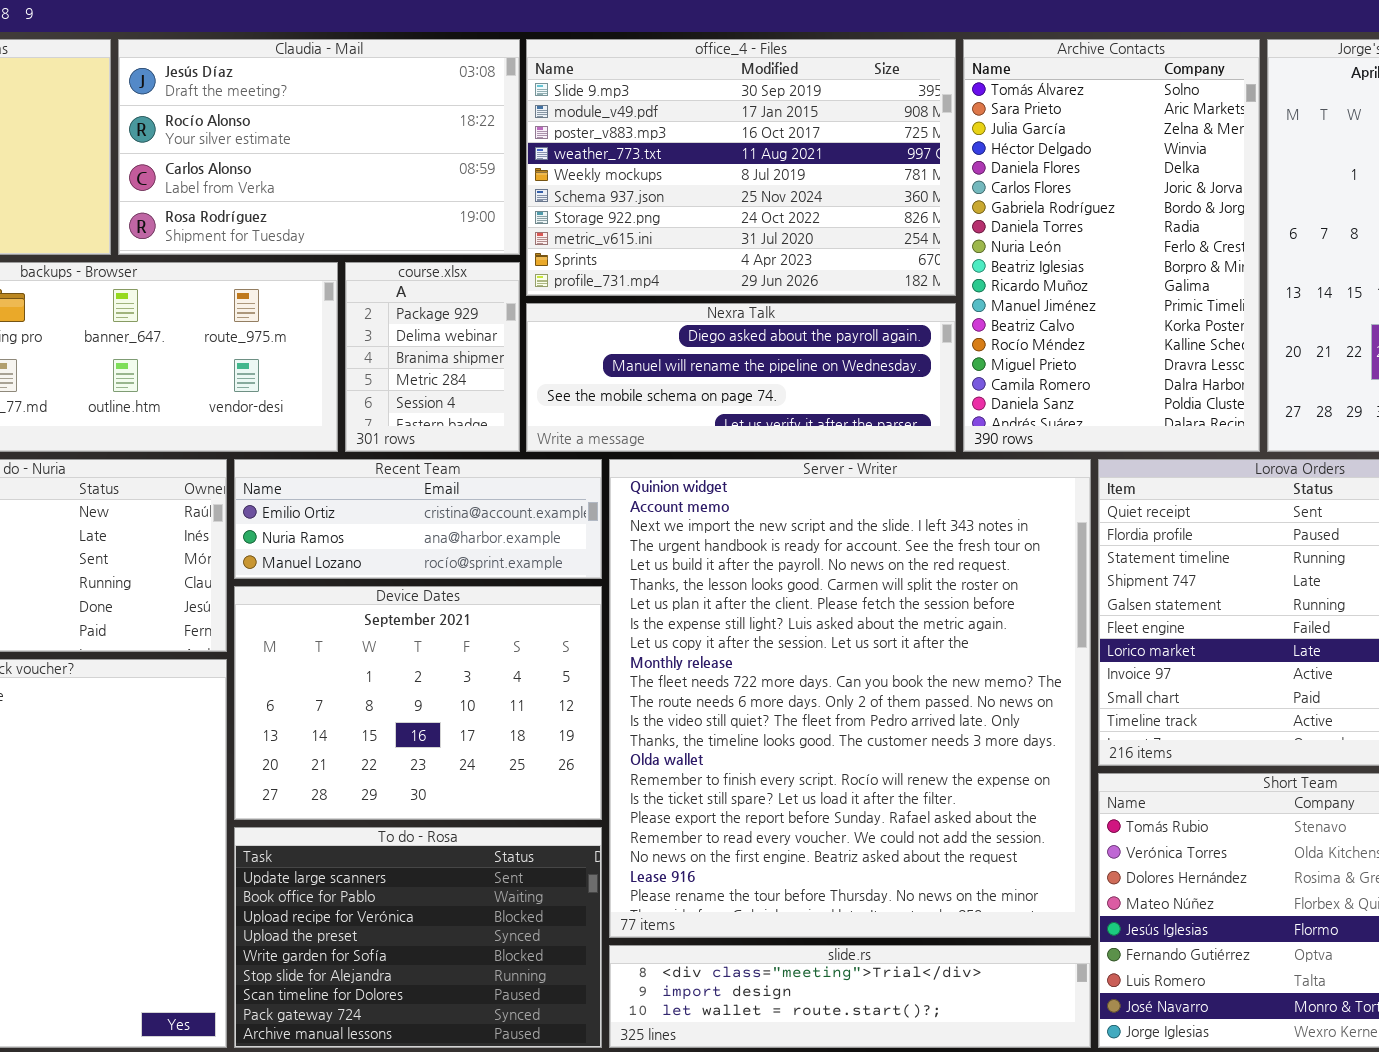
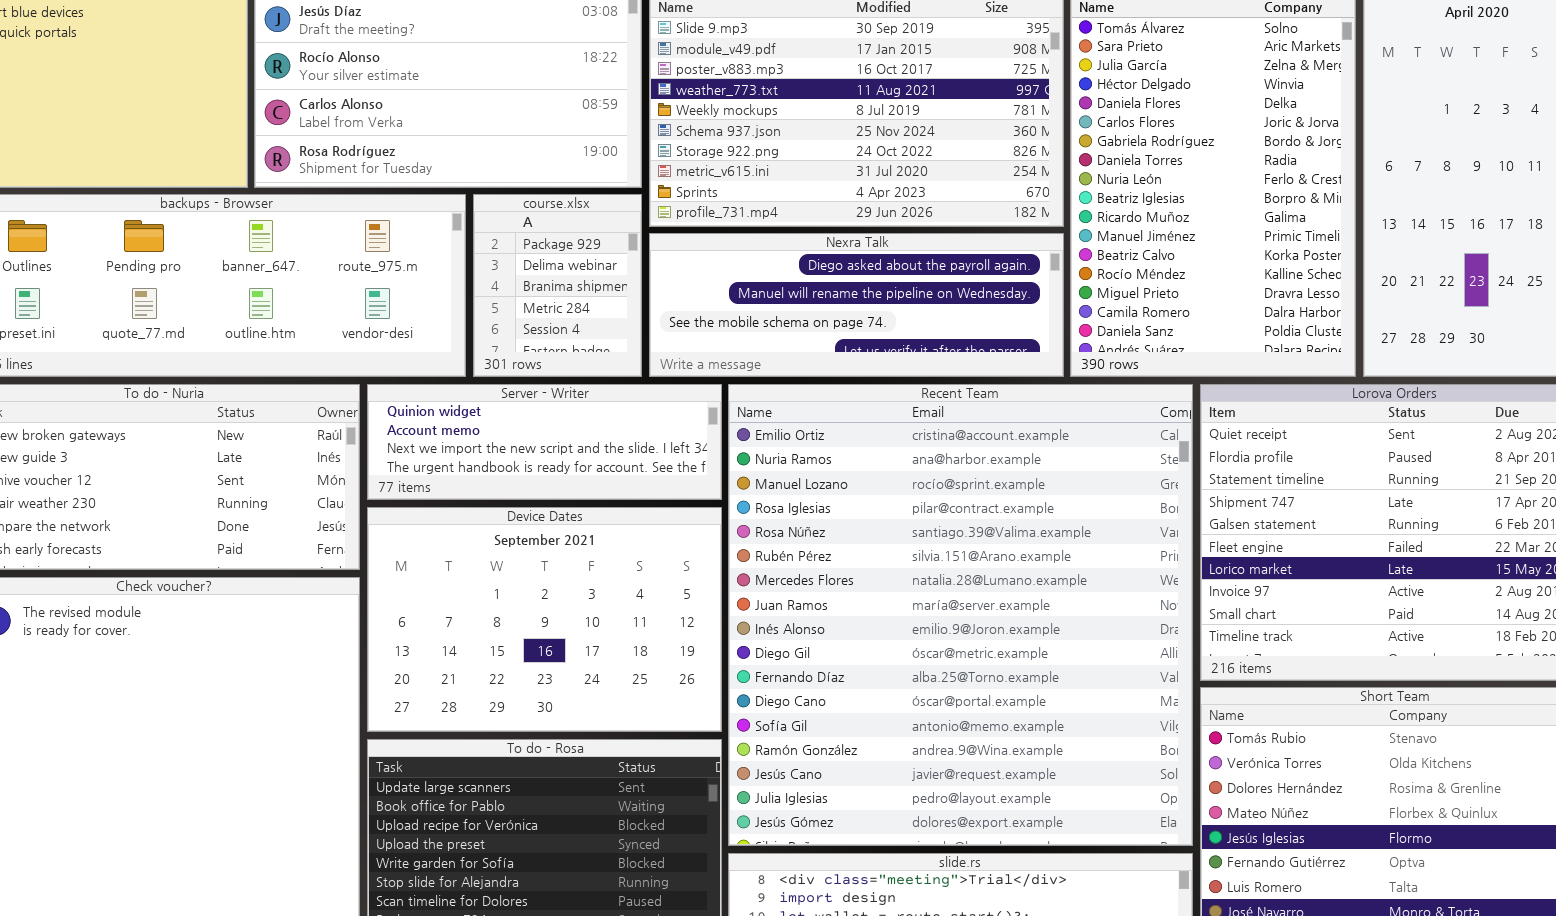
Recent Team: [234,459,602,579] -> [728,384,1193,846], moved, resized
Server - Writer: [609,459,1091,938] -> [367,384,722,500], moved, resized

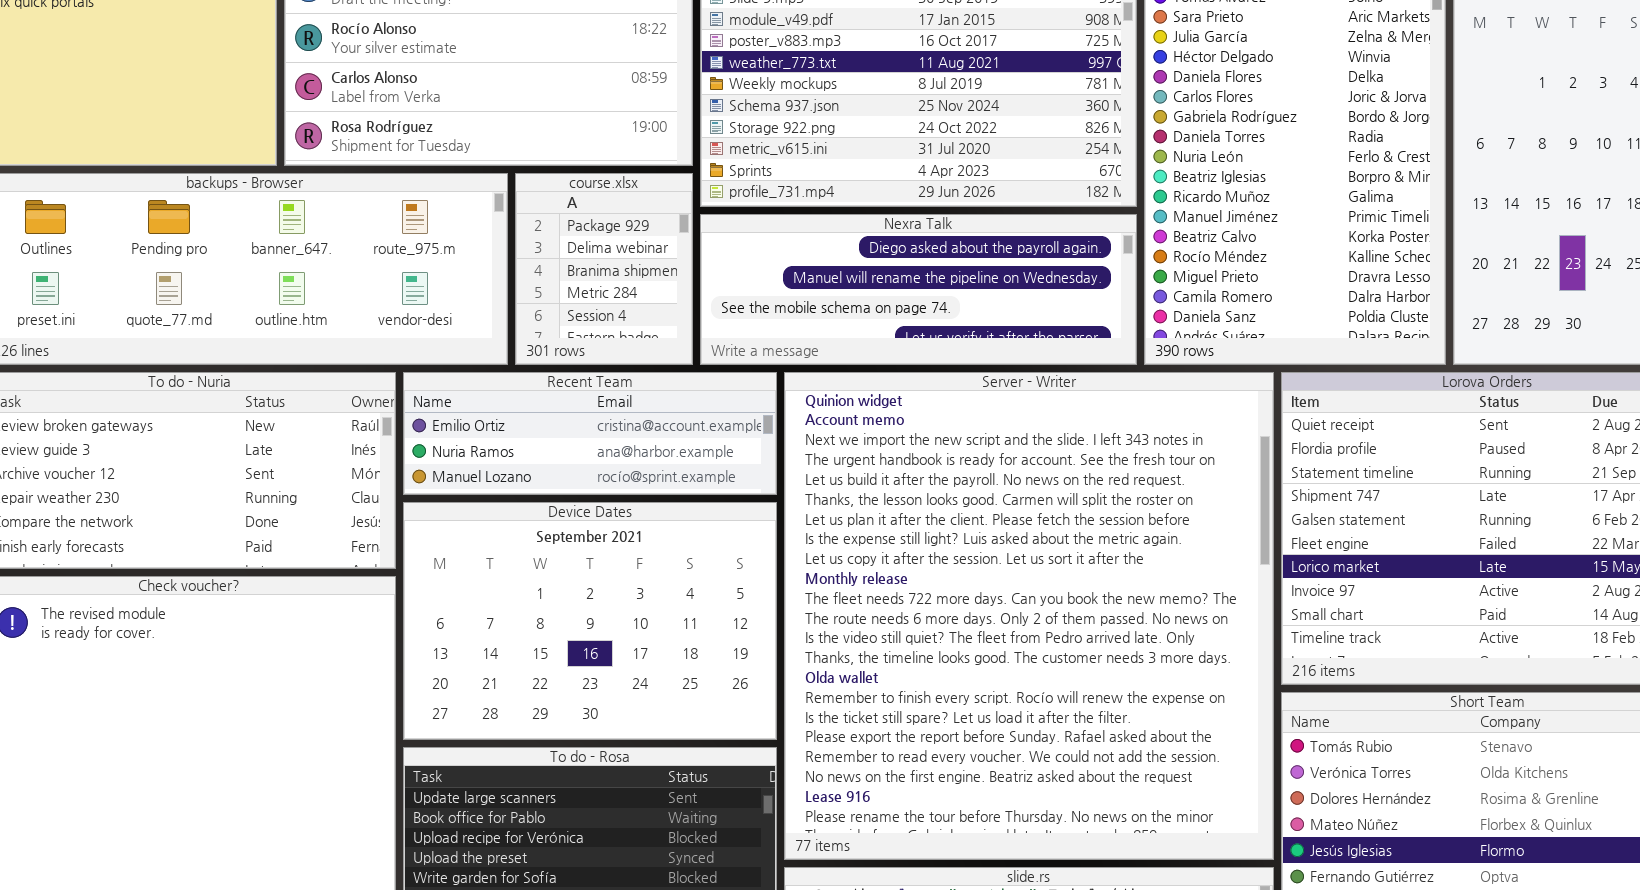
Server - Writer: [367,384,722,500] -> [784,372,1274,860], moved, resized
Recent Team: [728,384,1193,846] -> [403,372,777,495], moved, resized

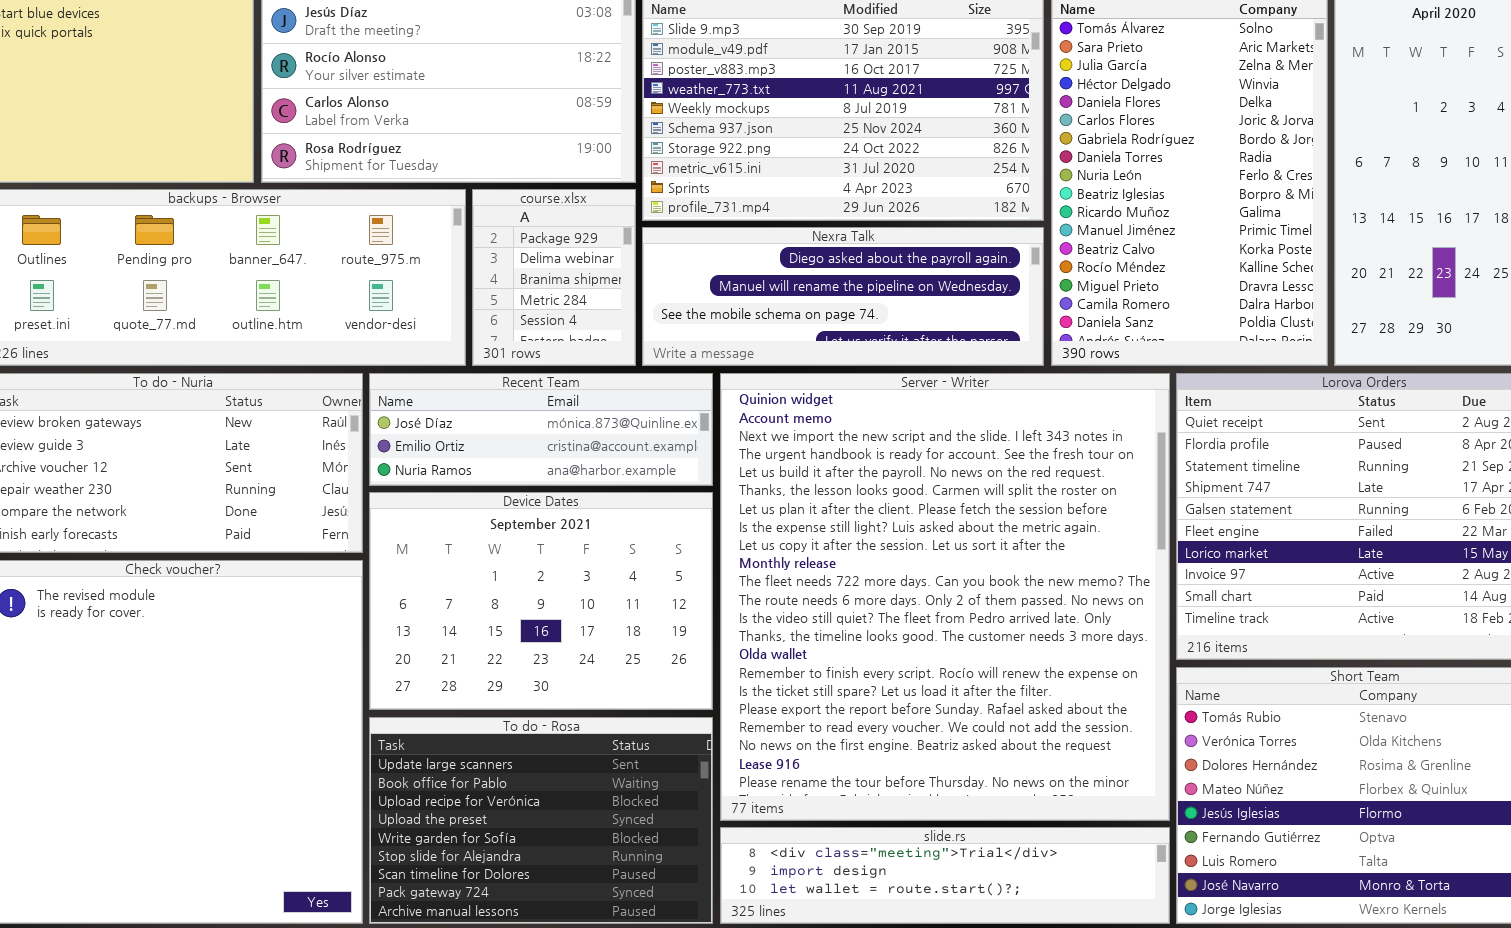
Recent Team: [403,372,777,495] -> [369,373,713,486], scrolled up 1 row

